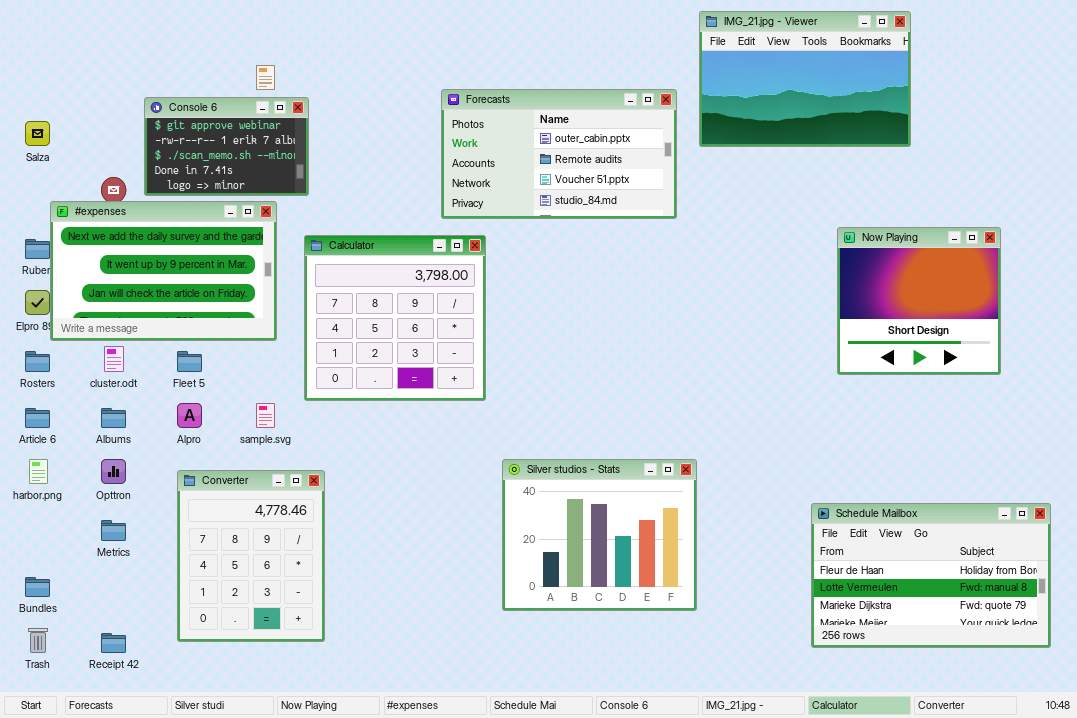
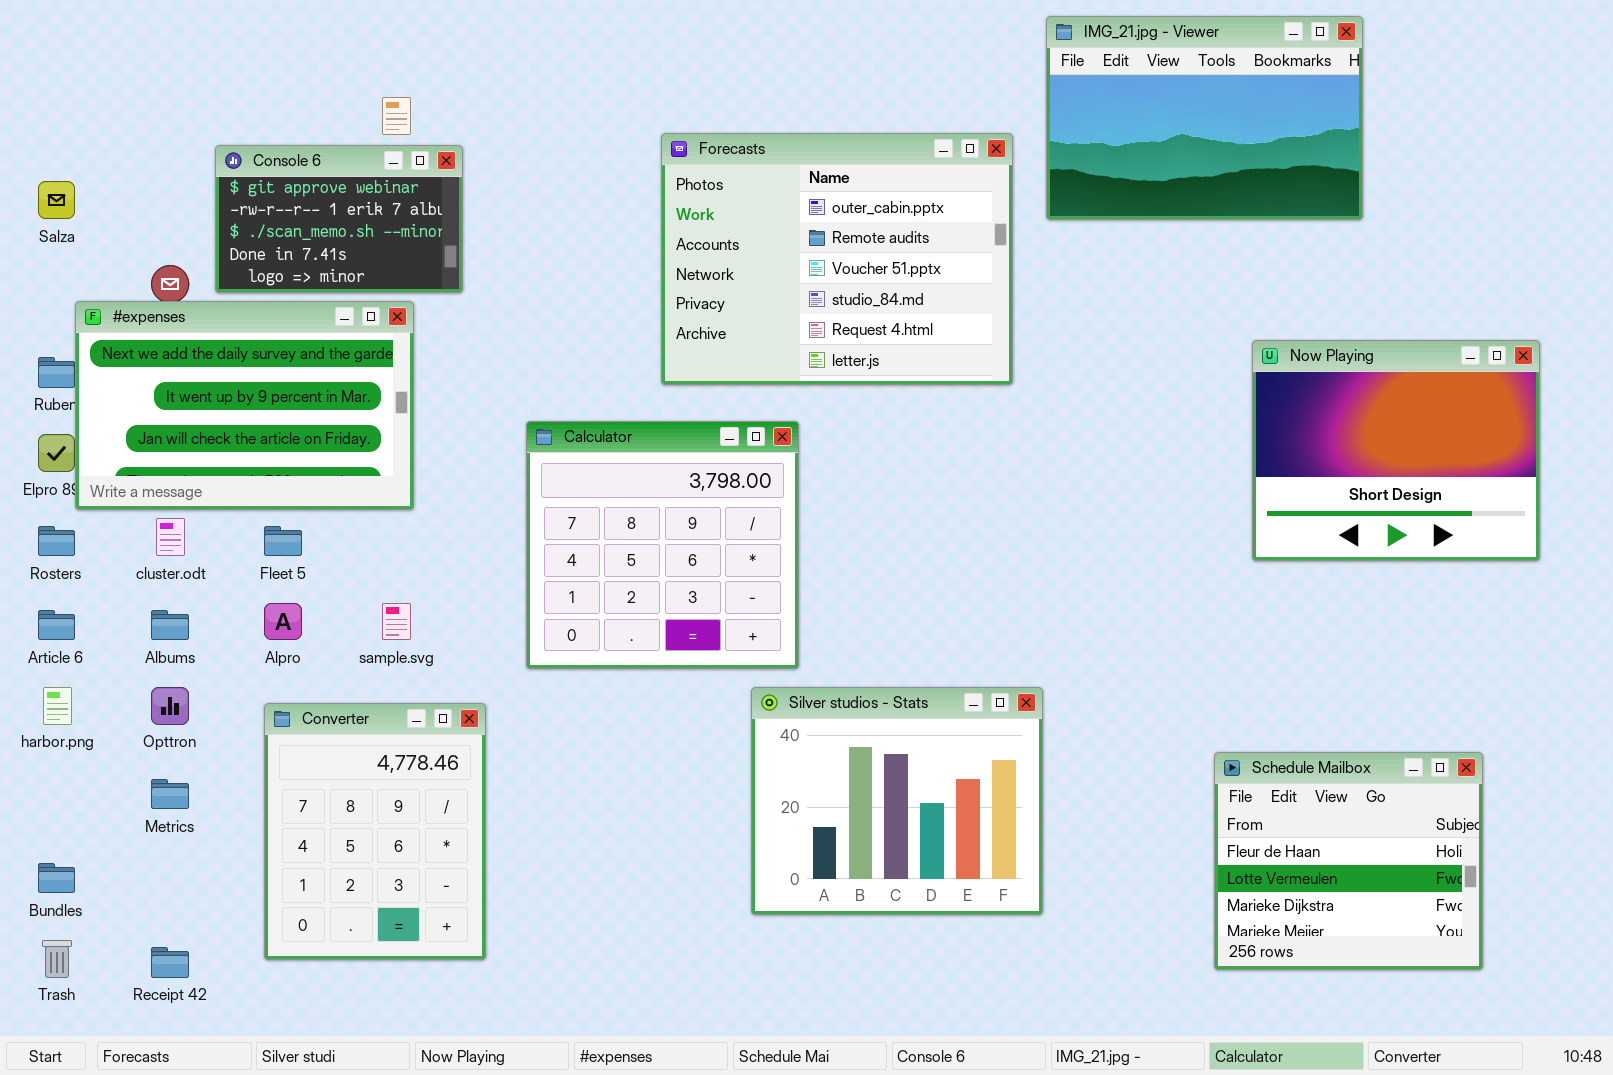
Forecasts: [441,89,677,219] -> [661,133,1013,385], resized
Now Playing: [837,227,1001,375] -> [1252,340,1540,561], resized
Calculator: [304,235,486,401] -> [526,421,799,669], moved
Schedule Mailbox: [811,503,1051,648] -> [1214,752,1483,970], resized

